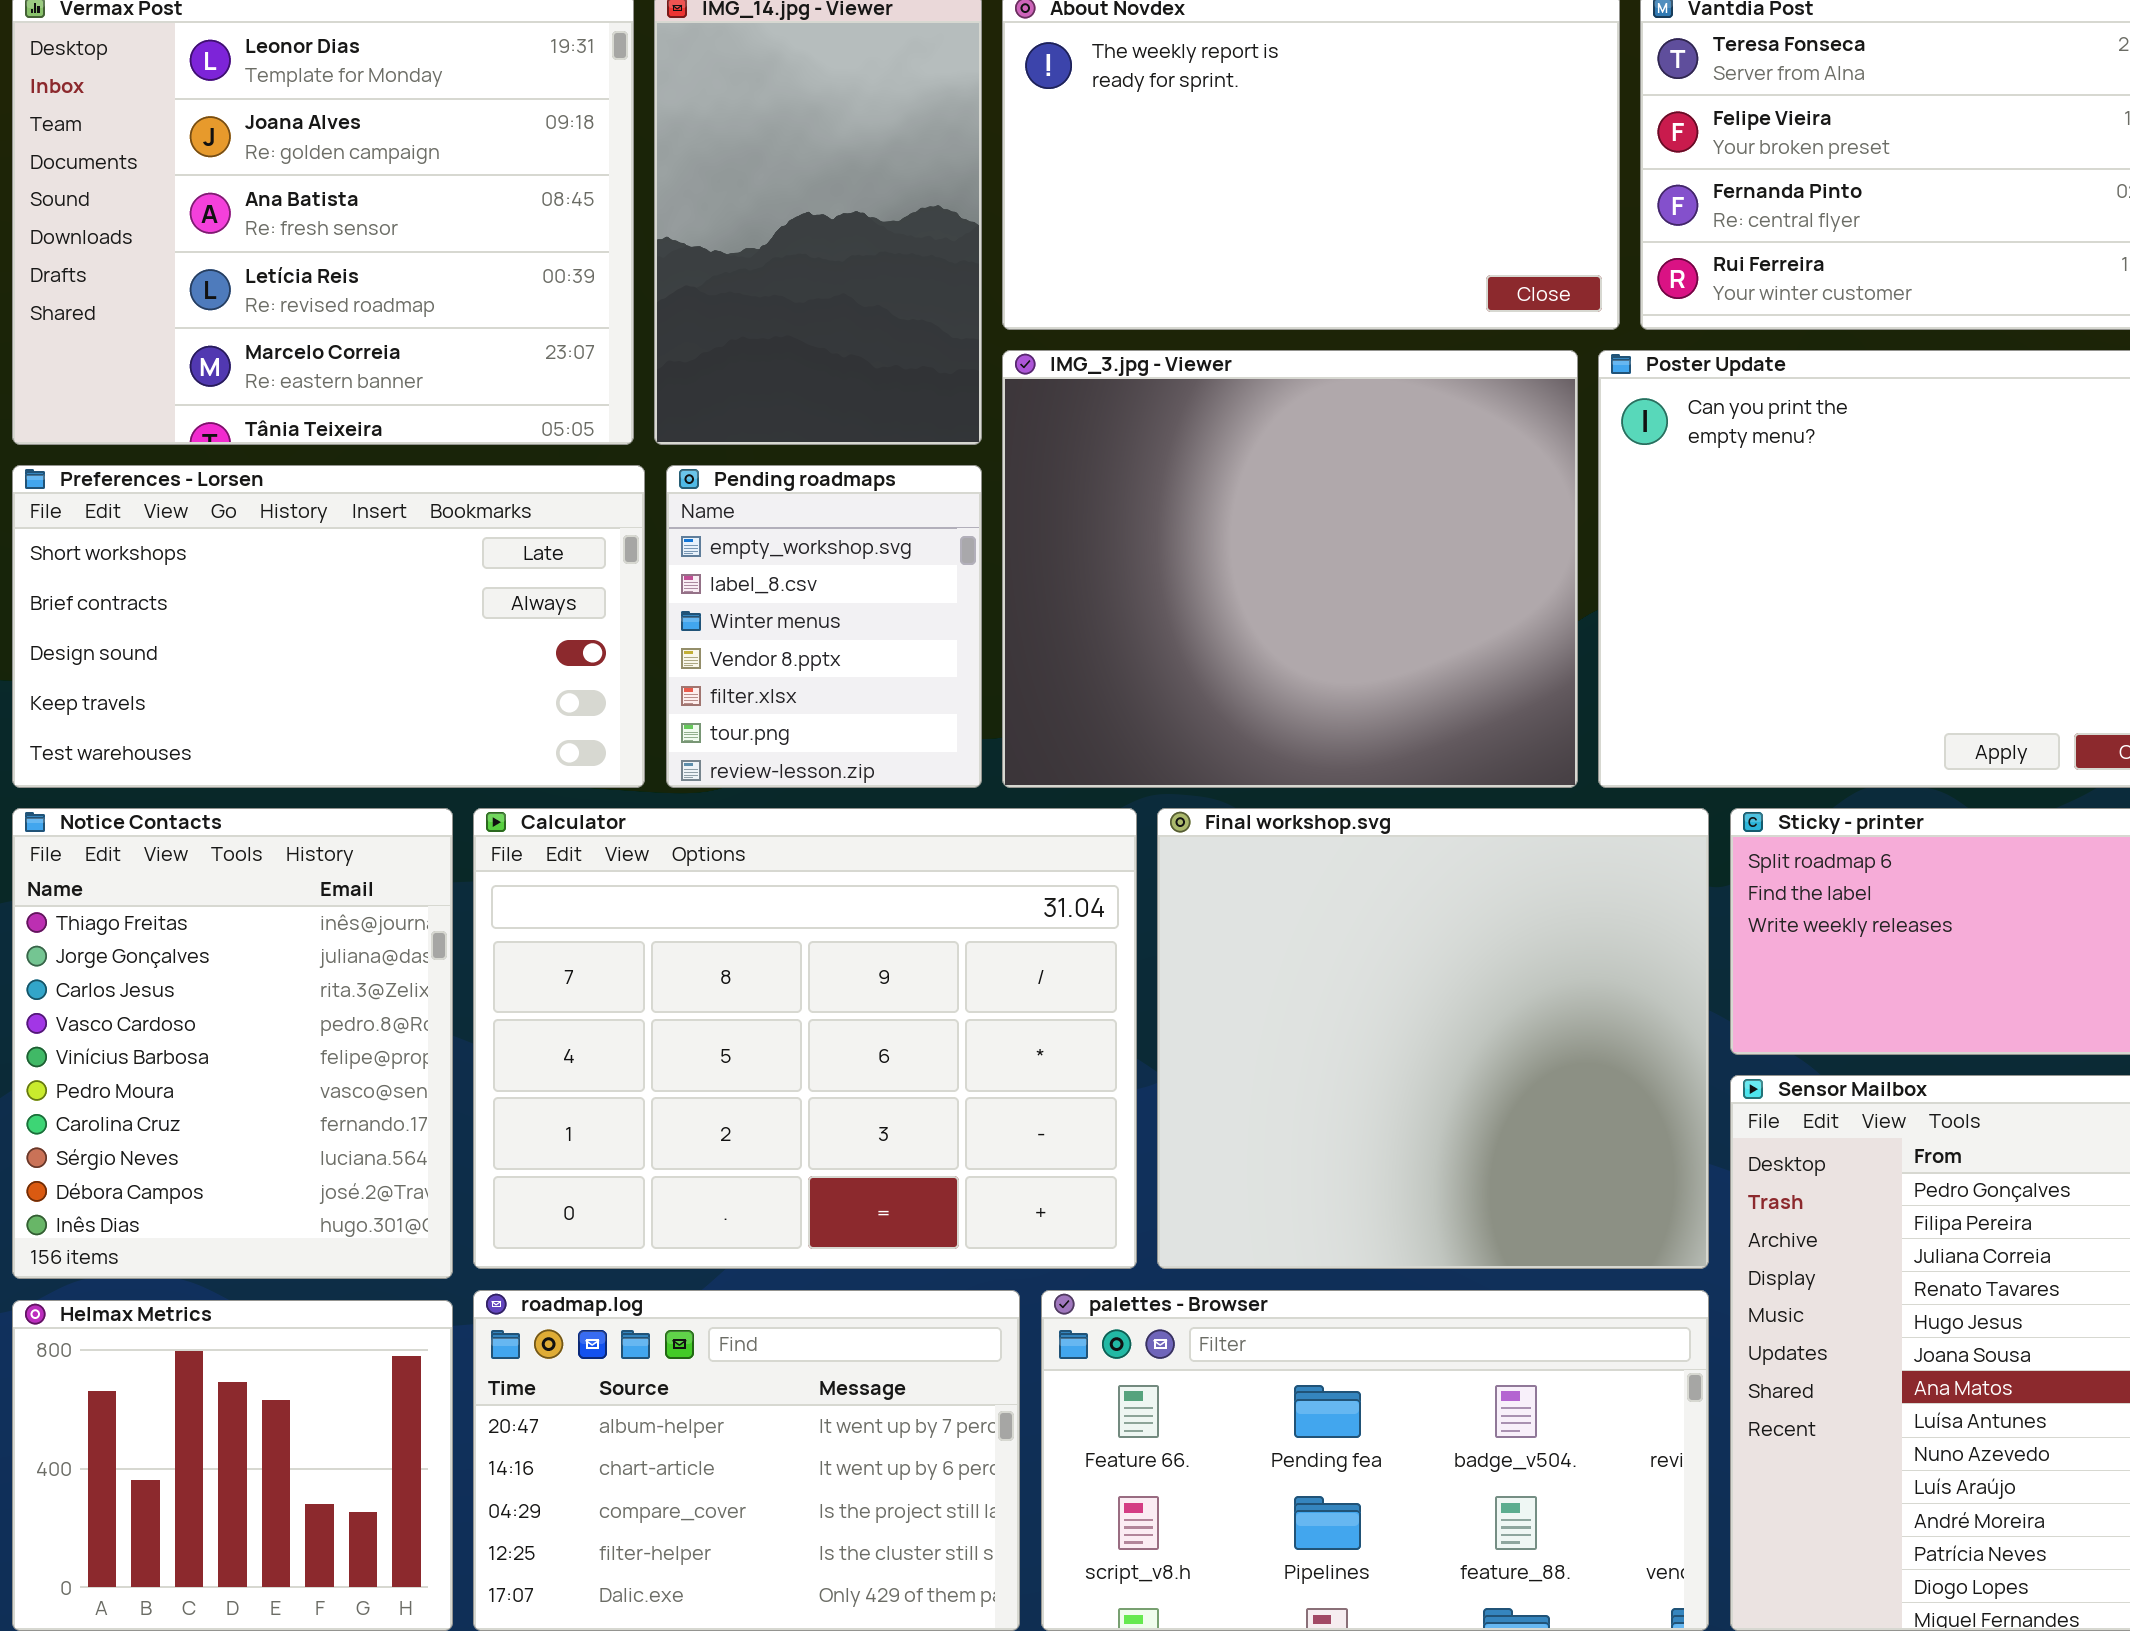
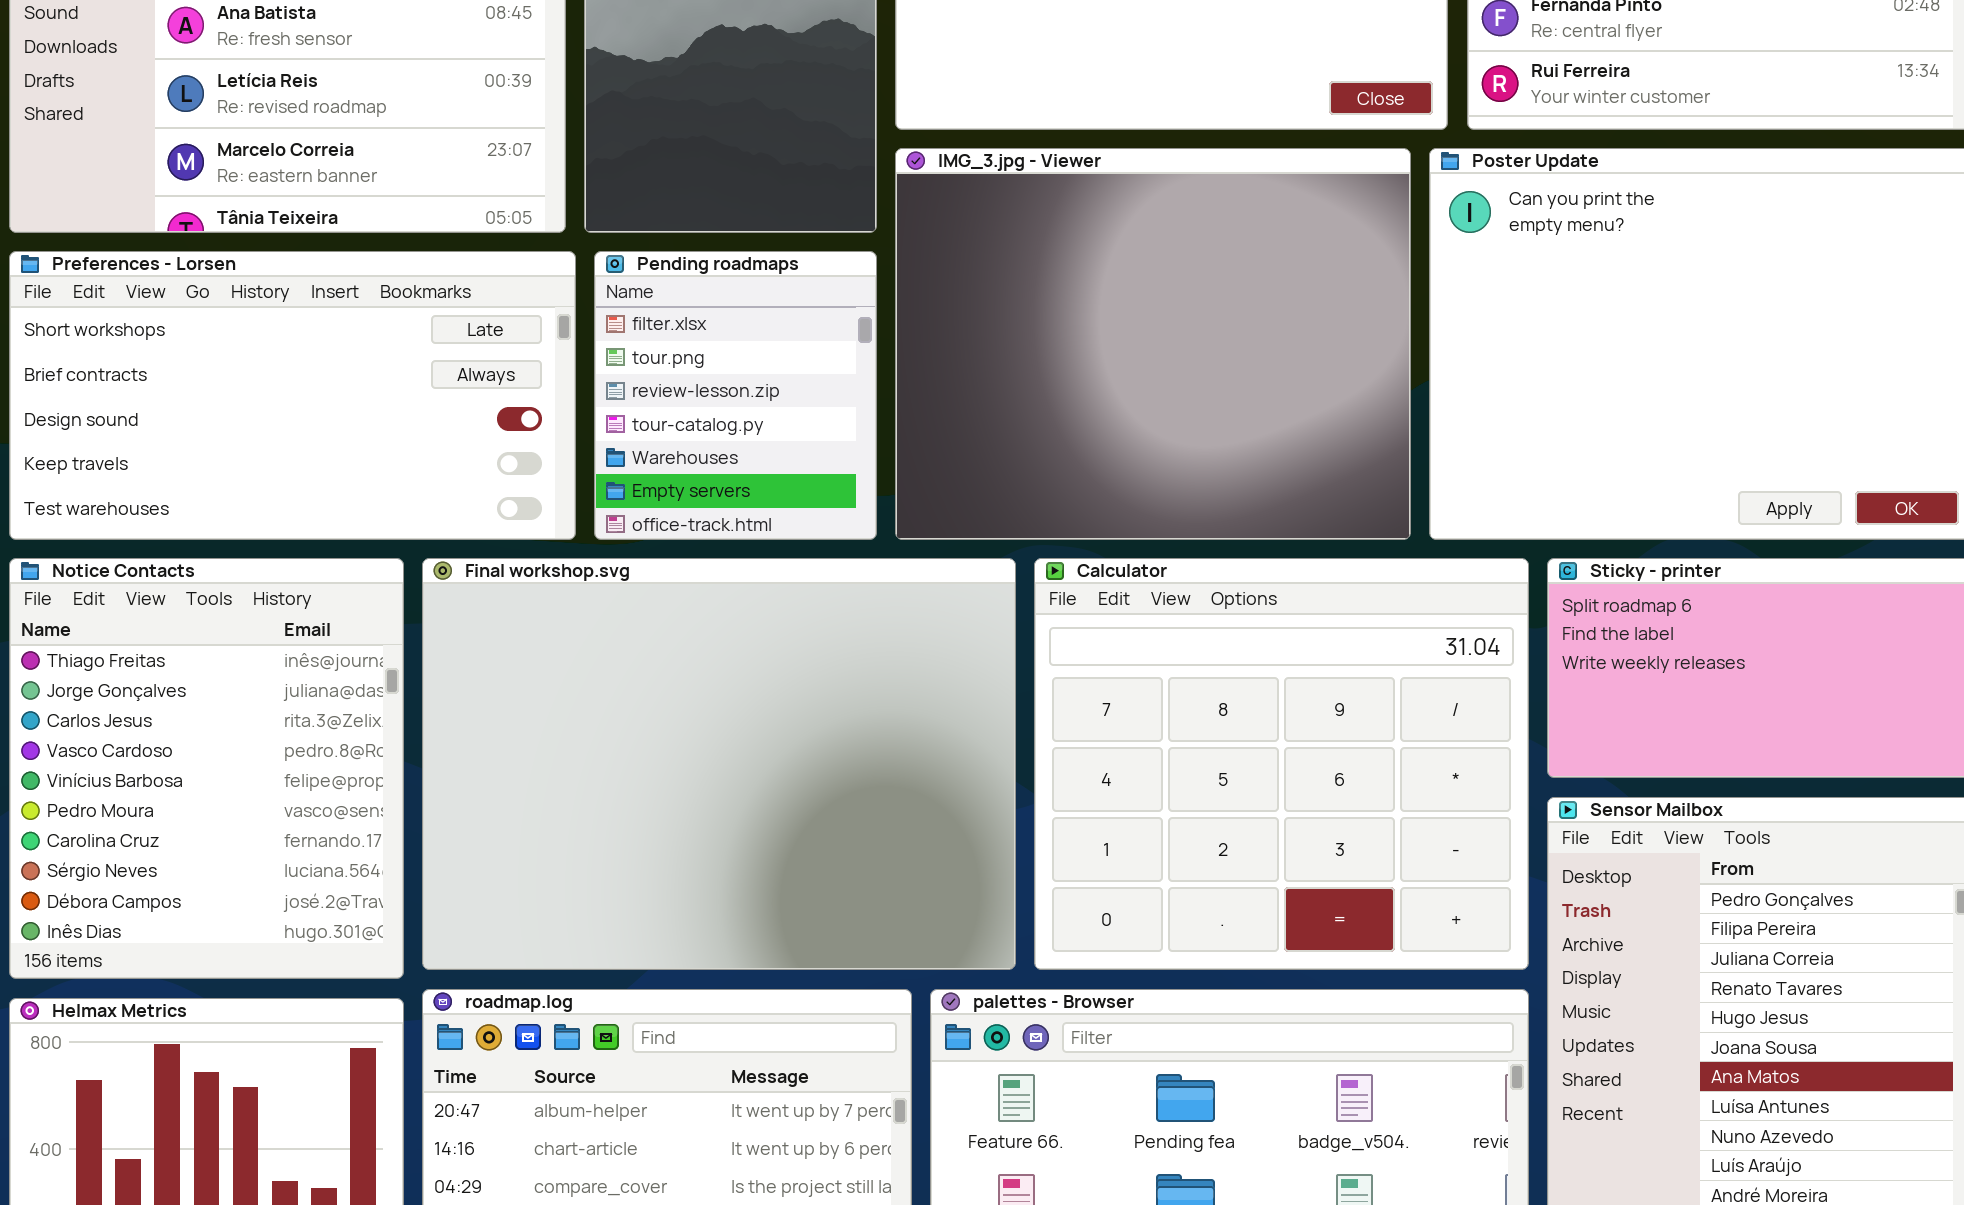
Pending roadmaps: [666,465,982,788] -> [594,251,877,540], scrolled down 4 rows
Calculator: [473,808,1137,1269] -> [1034,558,1529,970], moved, resized
Final workshop.svg: [1157,808,1709,1269] -> [422,558,1016,970], moved, resized

